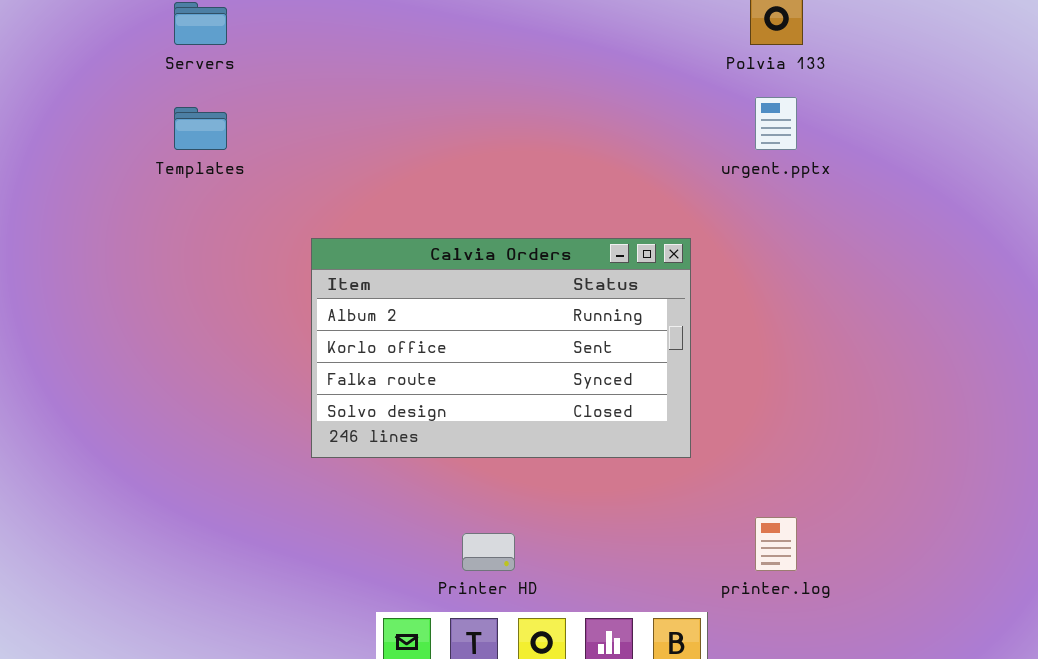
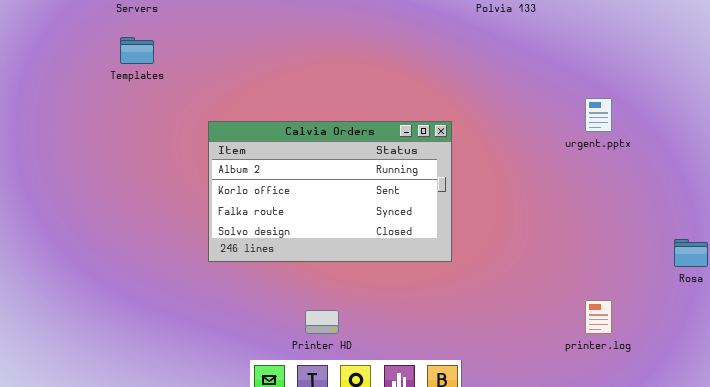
urgent.pptx: [755,97,797,150] -> [585,98,612,132], moved
printer.log: [755,517,797,571] -> [585,300,612,334], moved

